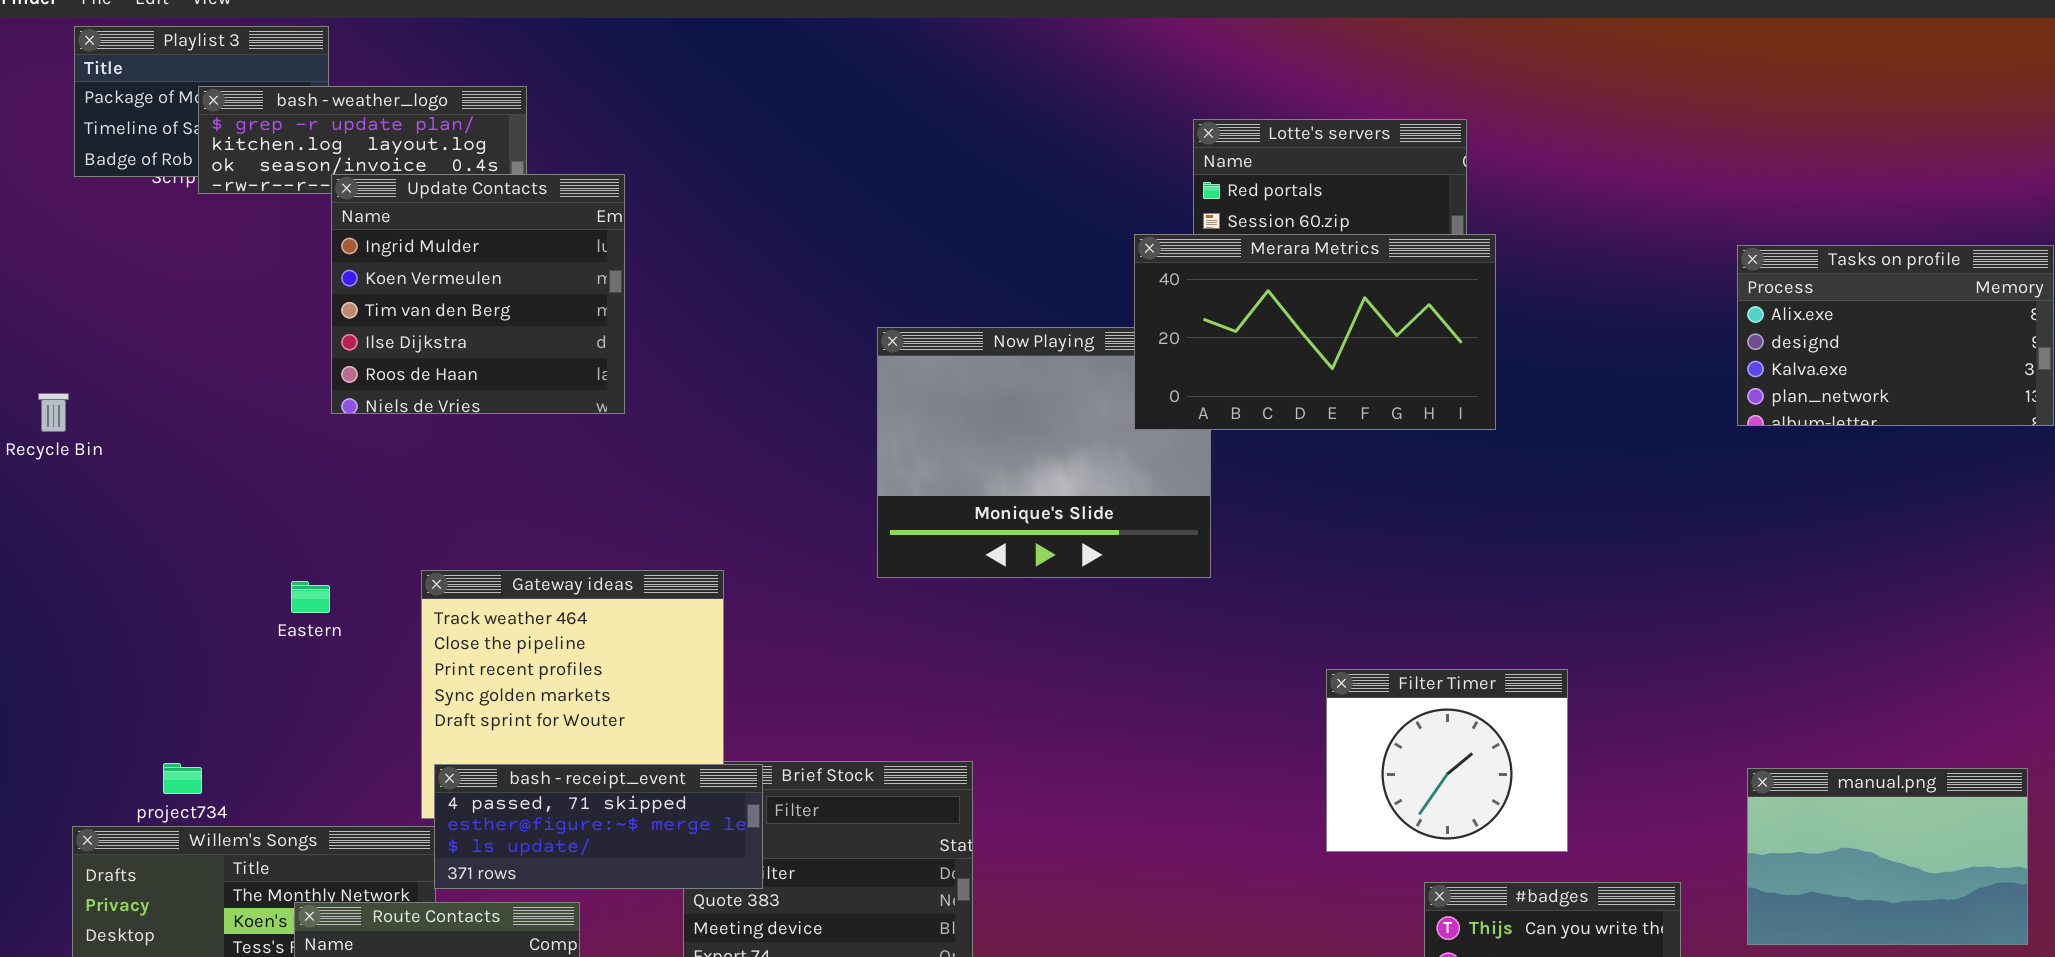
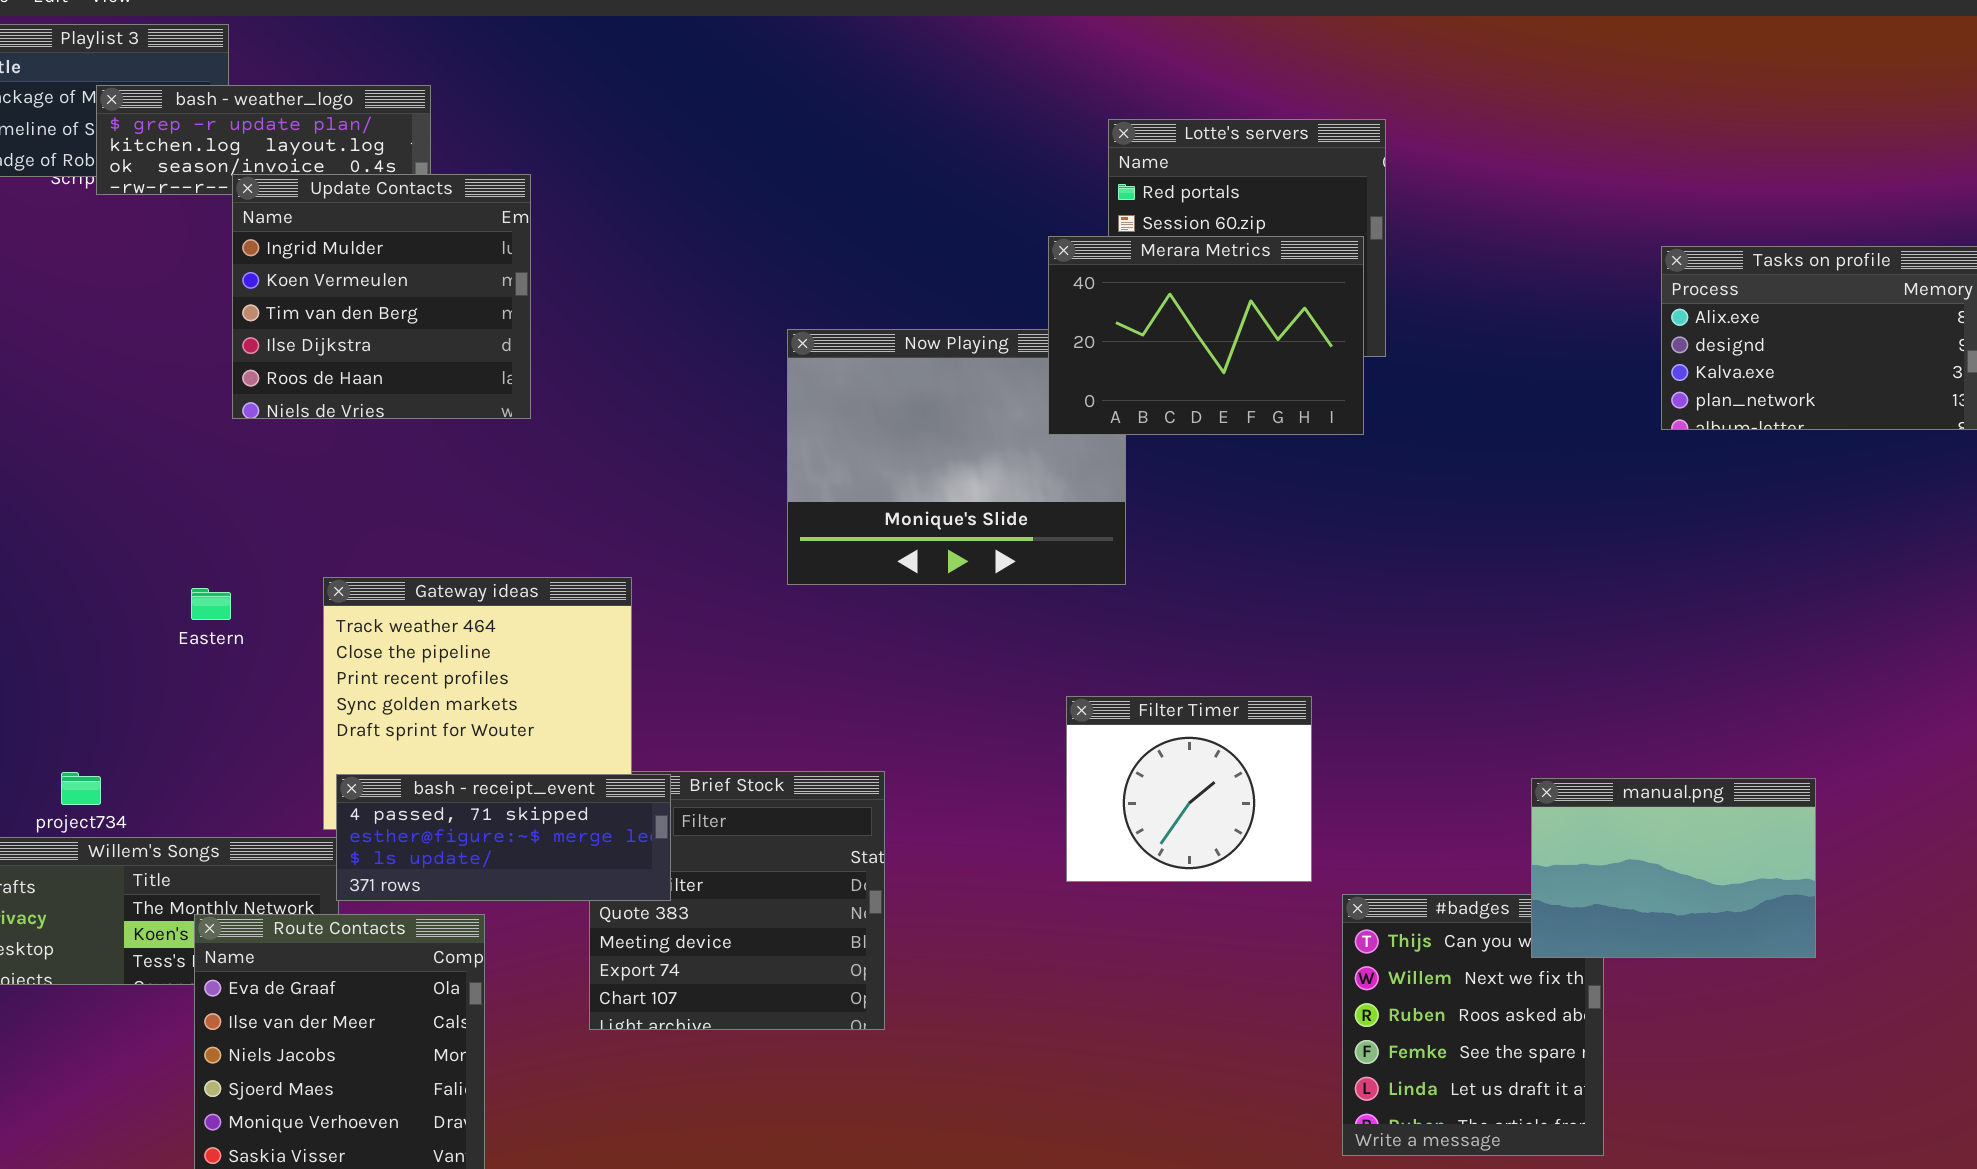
Merara Metrics: [1134,234,1496,430] -> [1048,236,1364,435], resized
Filter Timer: [1326,669,1568,852] -> [1066,696,1312,882], moved
manual.png: [1747,768,2028,945] -> [1531,778,1816,958], moved

